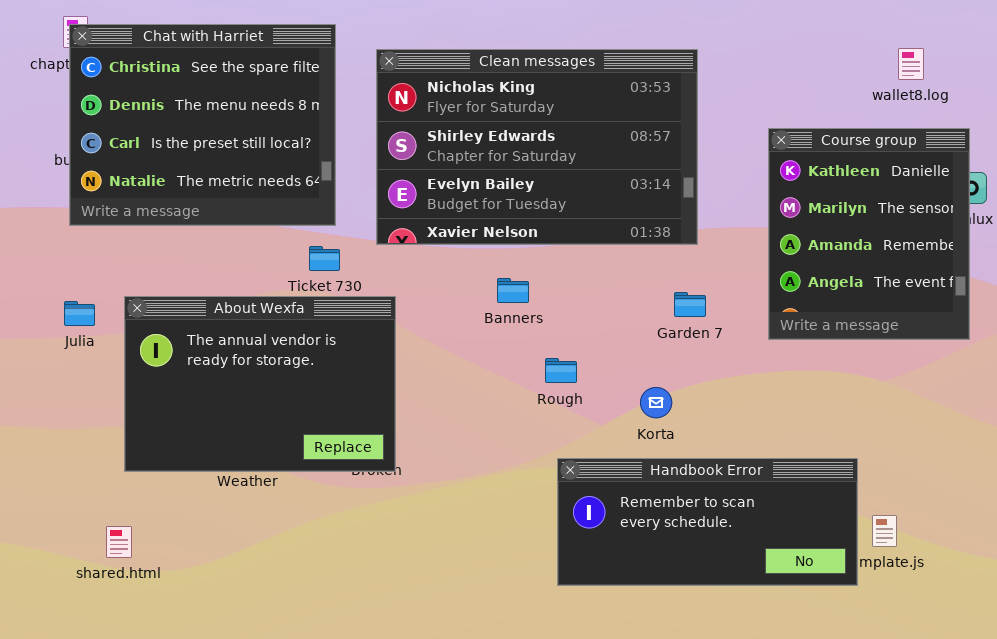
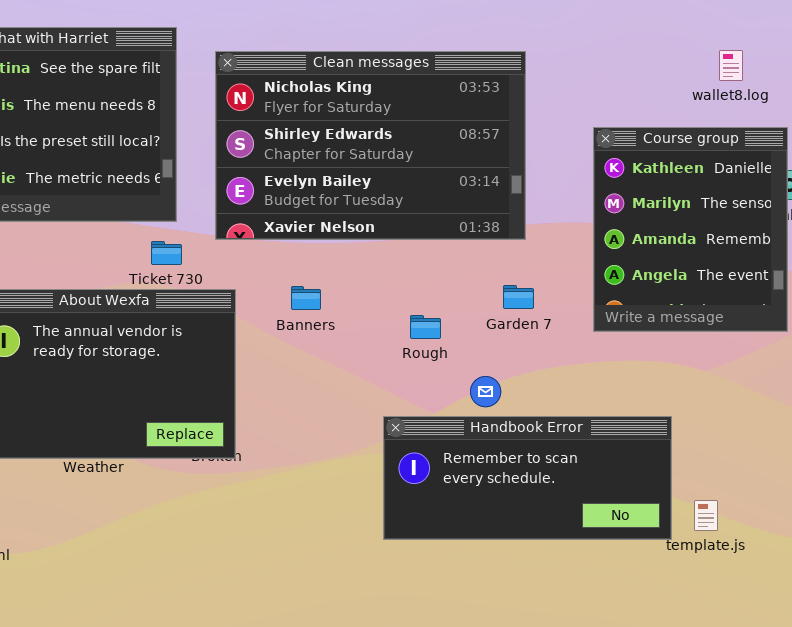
Banners: [497,278,529,303] -> [291,286,321,310], moved
Rough: [545,358,577,383] -> [410,315,441,339], moved
Handbook Error: [557,458,858,586] -> [383,416,672,540], moved

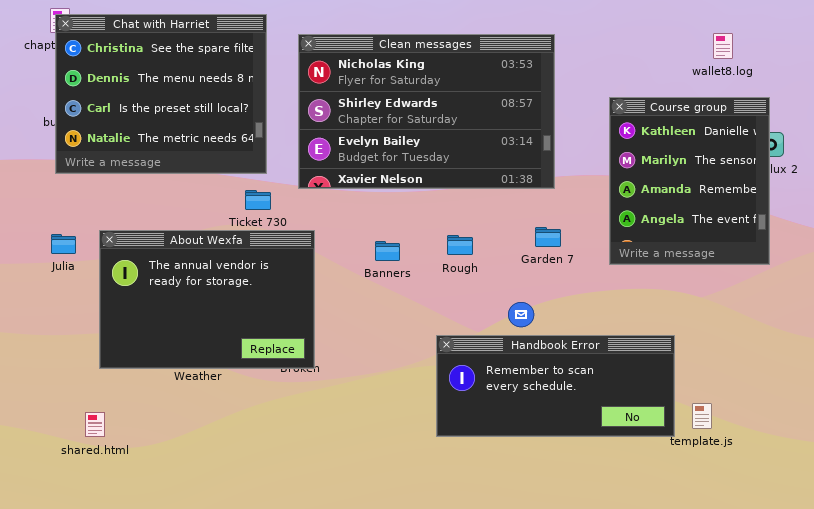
Banners: [291,286,321,310] -> [375,241,400,261], moved
Rough: [410,315,441,339] -> [447,235,473,255], moved

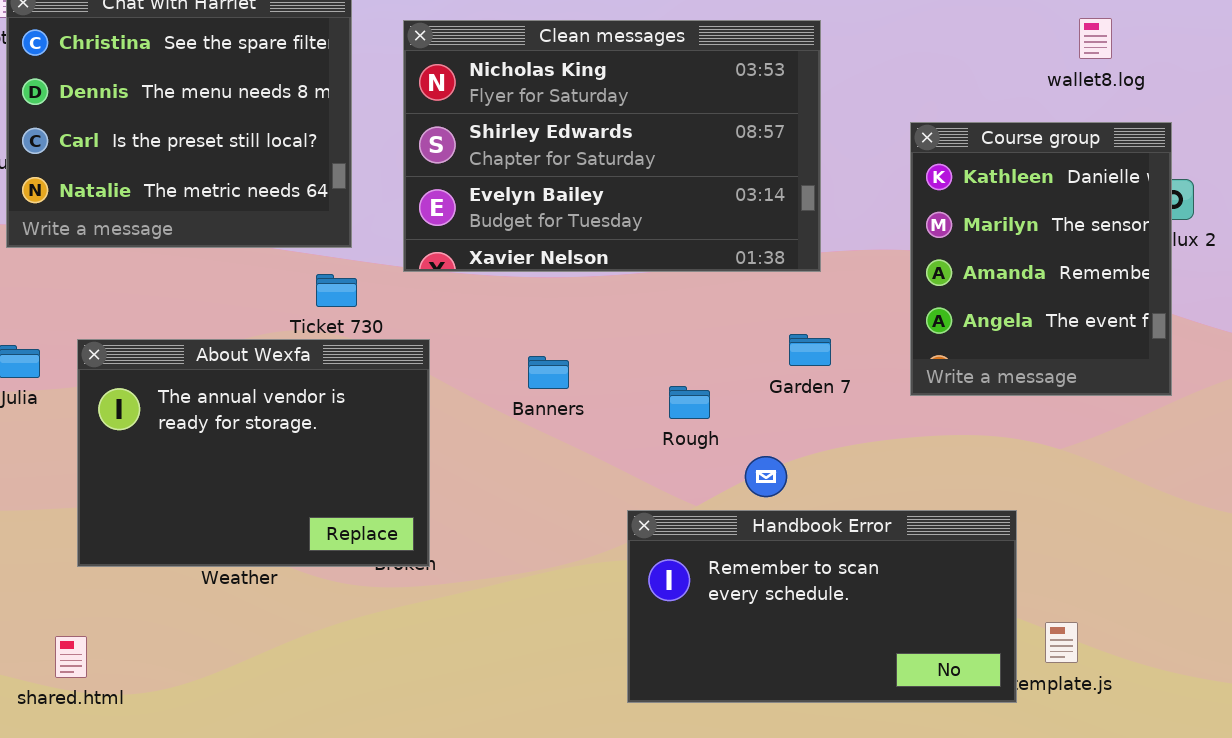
Rough: [447,235,473,255] -> [669,386,710,419], moved
Handbook Error: [436,335,675,437] -> [627,510,1017,703], resized

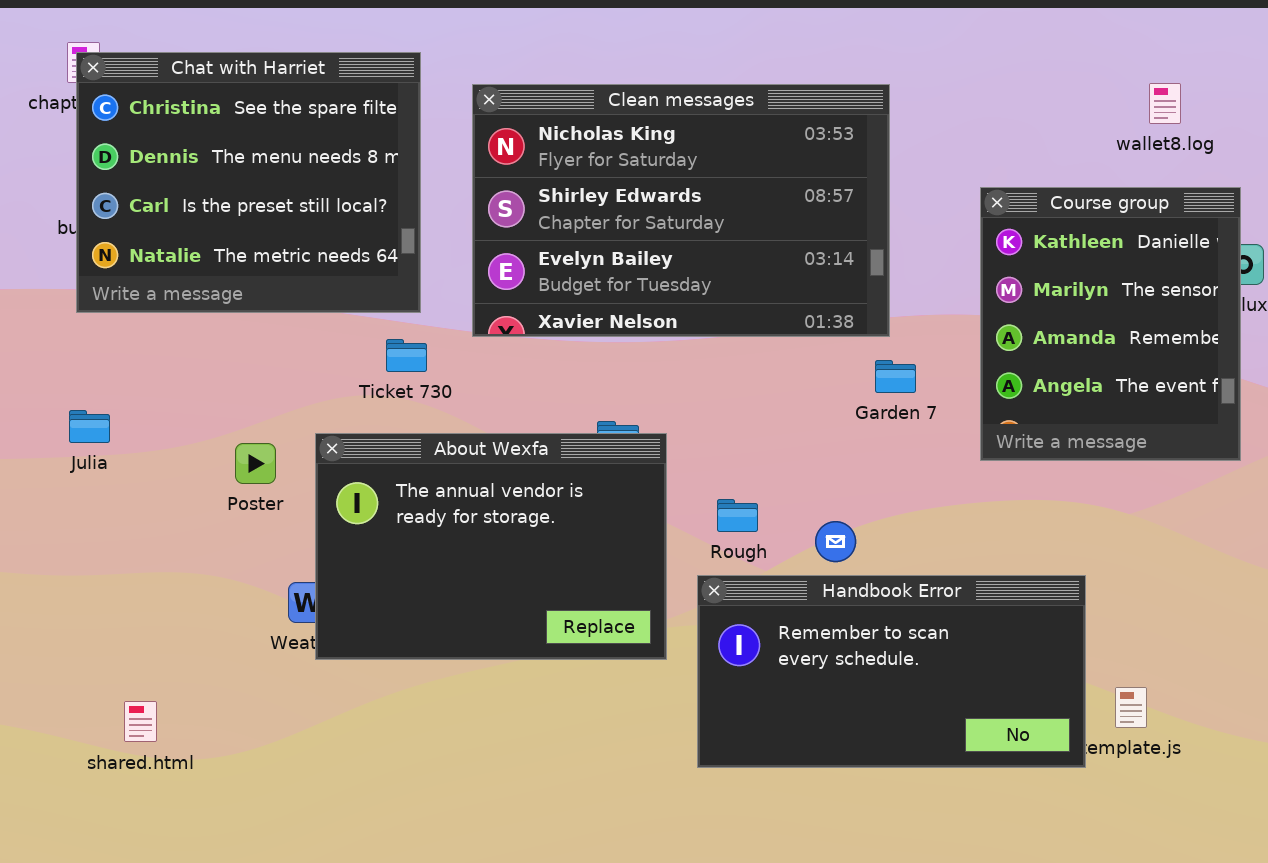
Garden 7: [789,334,831,366] -> [875,360,916,393], moved
About Wexfa: [77,339,430,567] -> [315,433,667,660], moved
Rough: [669,386,710,419] -> [717,499,758,532], moved

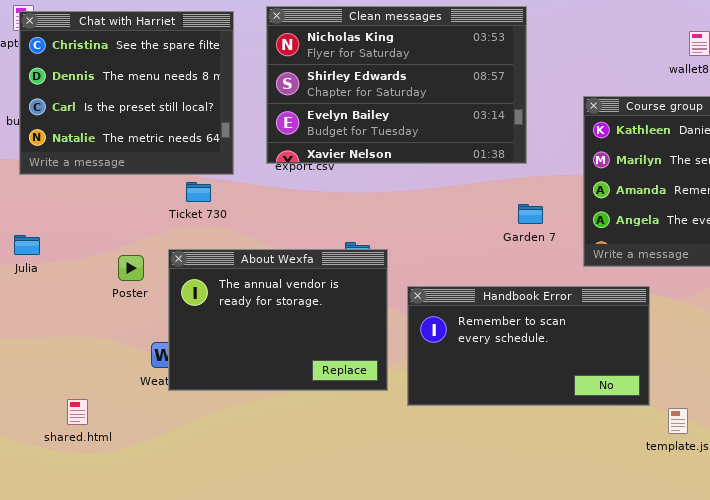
Clean messages: [472,84,890,337] -> [266,6,527,164], moved
Ticket 730: [386,339,427,372] -> [186,182,211,202], moved
Handbook Error: [697,575,1086,768] -> [407,286,650,406], moved
shared.html: [124,701,157,742] -> [67,399,88,425], moved

